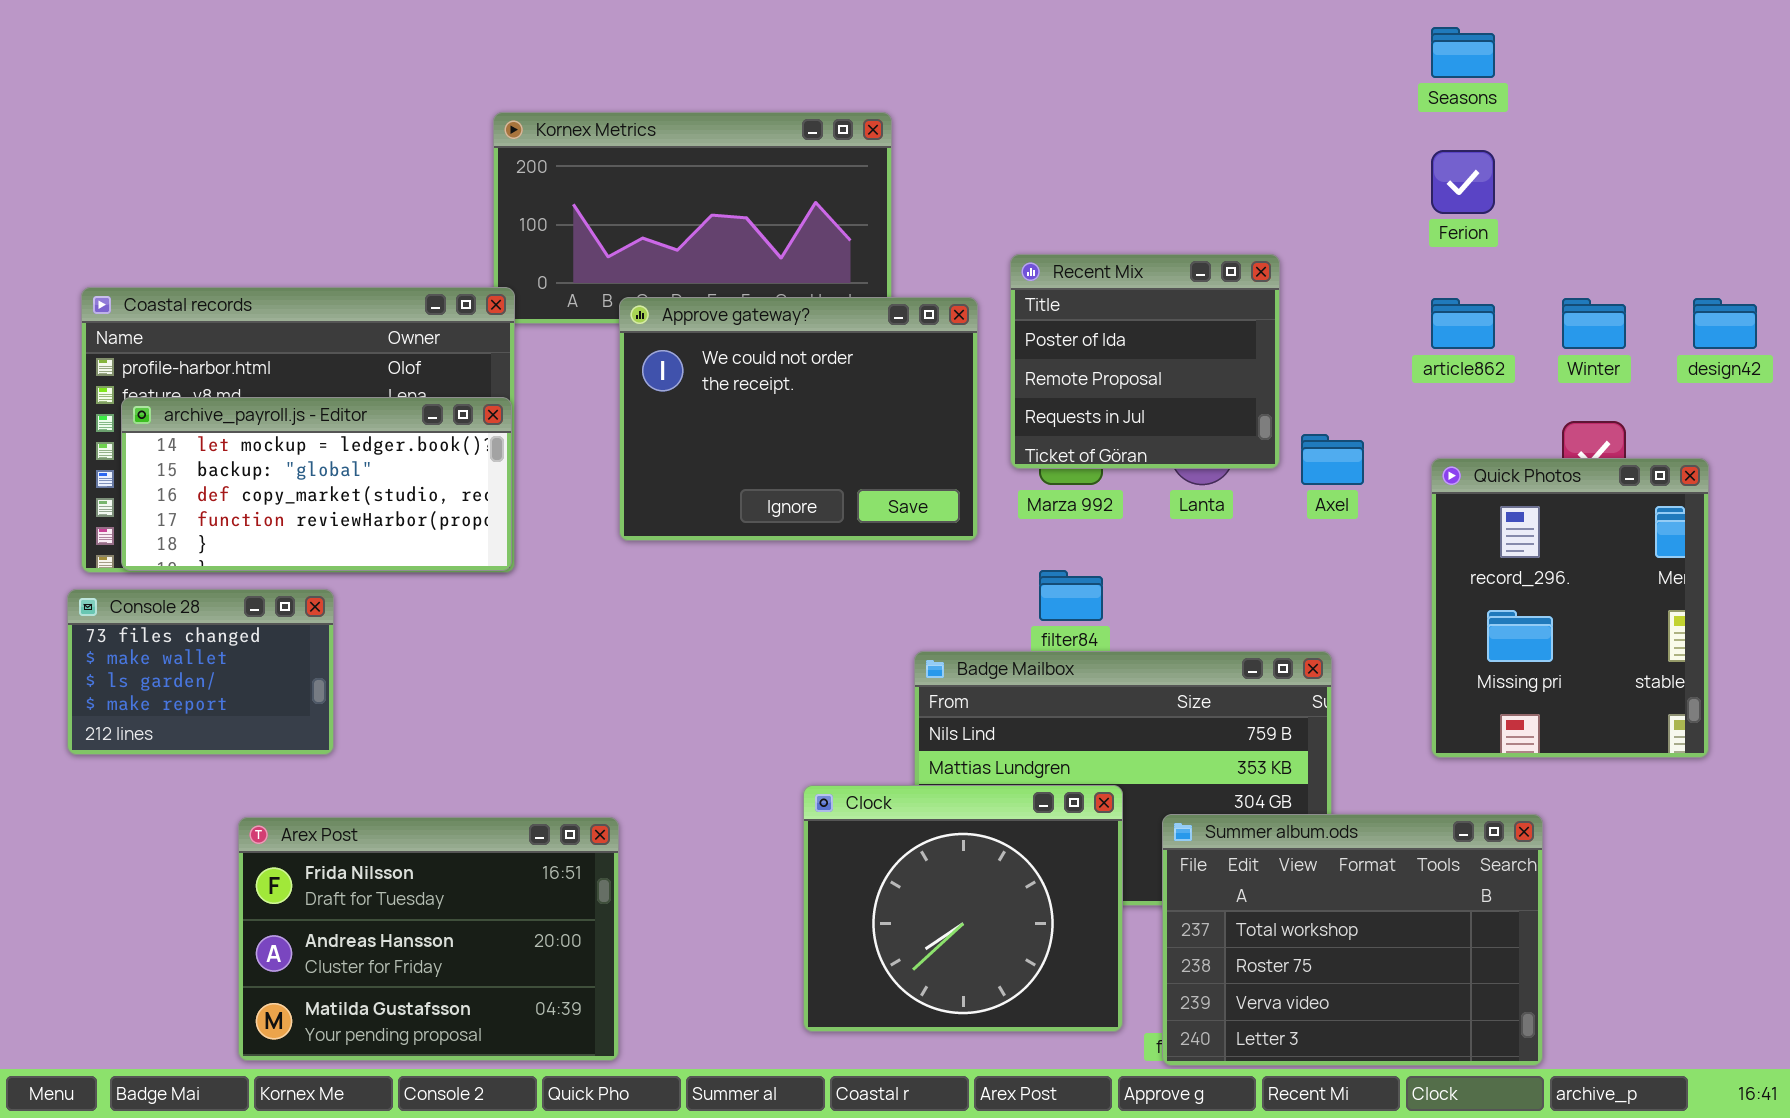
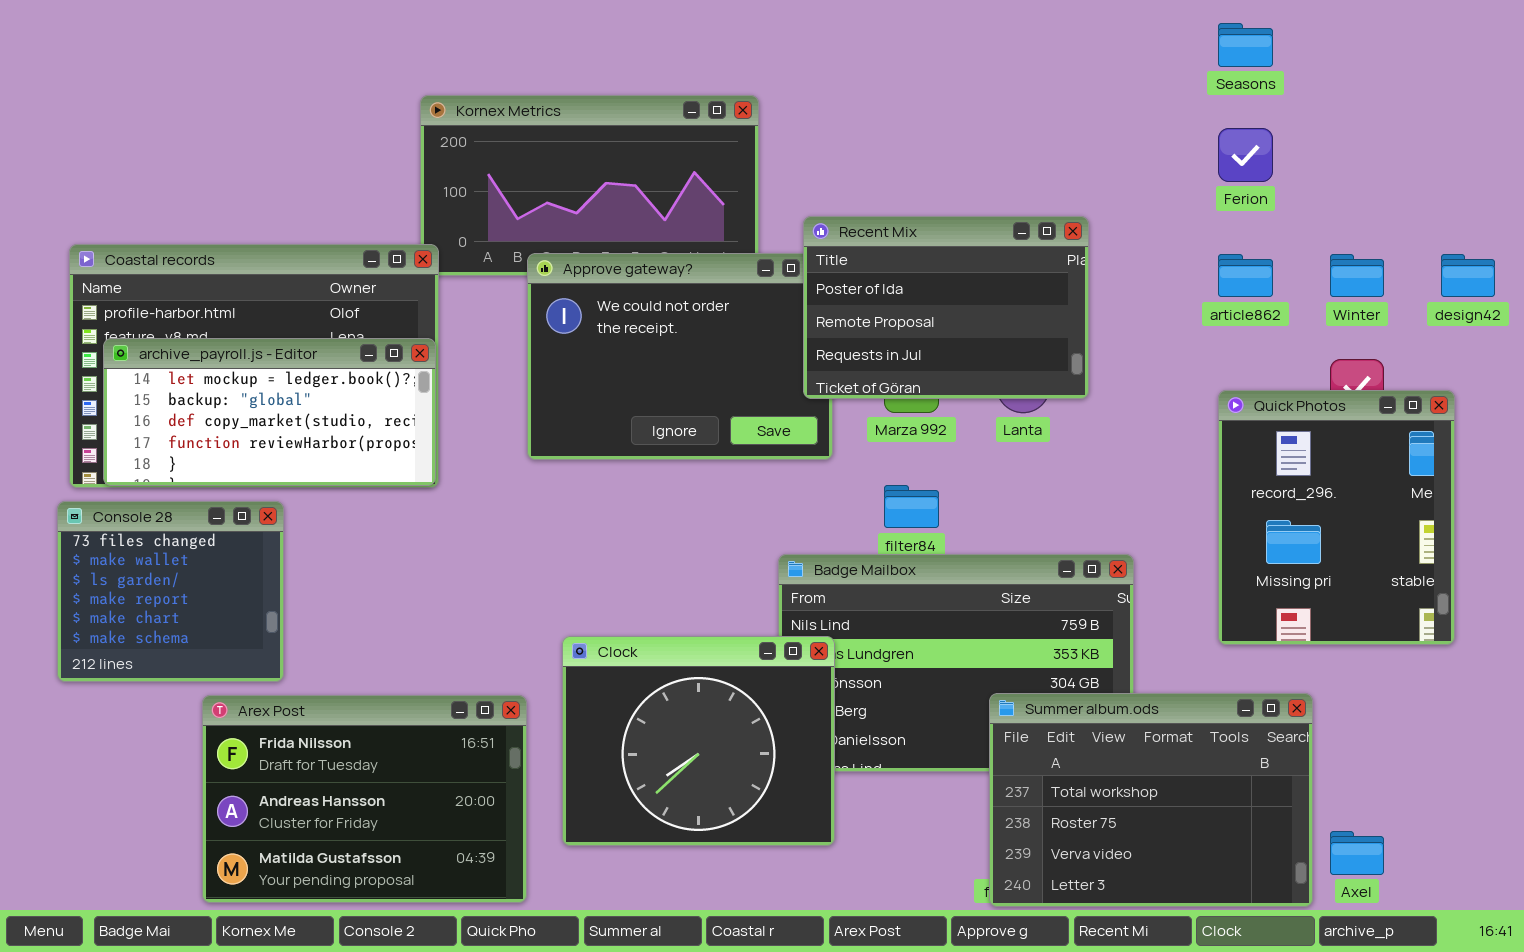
Recent Mix: [1010,254,1280,469] -> [803,216,1089,399], resized
Axel: [1301,434,1364,485] -> [1330,831,1384,875], moved
Console 28: [67,589,334,755] -> [57,501,284,682], resized
Clock: [803,785,1123,1032] -> [562,636,835,846], moved

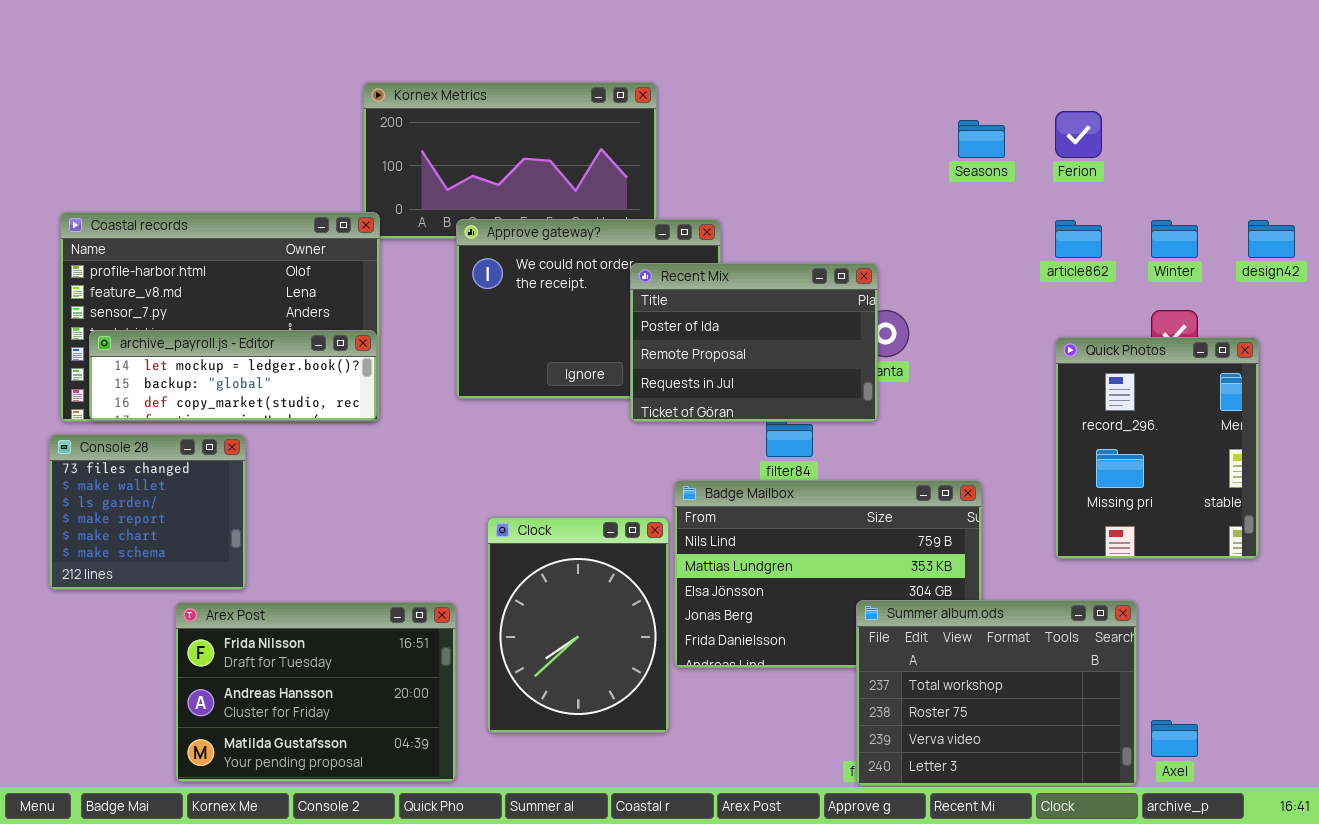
Seasons: [1218,23,1273,67] -> [958,120,1005,158], moved
Recent Mix: [803,216,1089,399] -> [630,263,878,422], moved
archive_payroll.js - Editor: [103,338,436,486] -> [89,330,377,421], resized
Clock: [562,636,835,846] -> [487,517,669,733], resized

